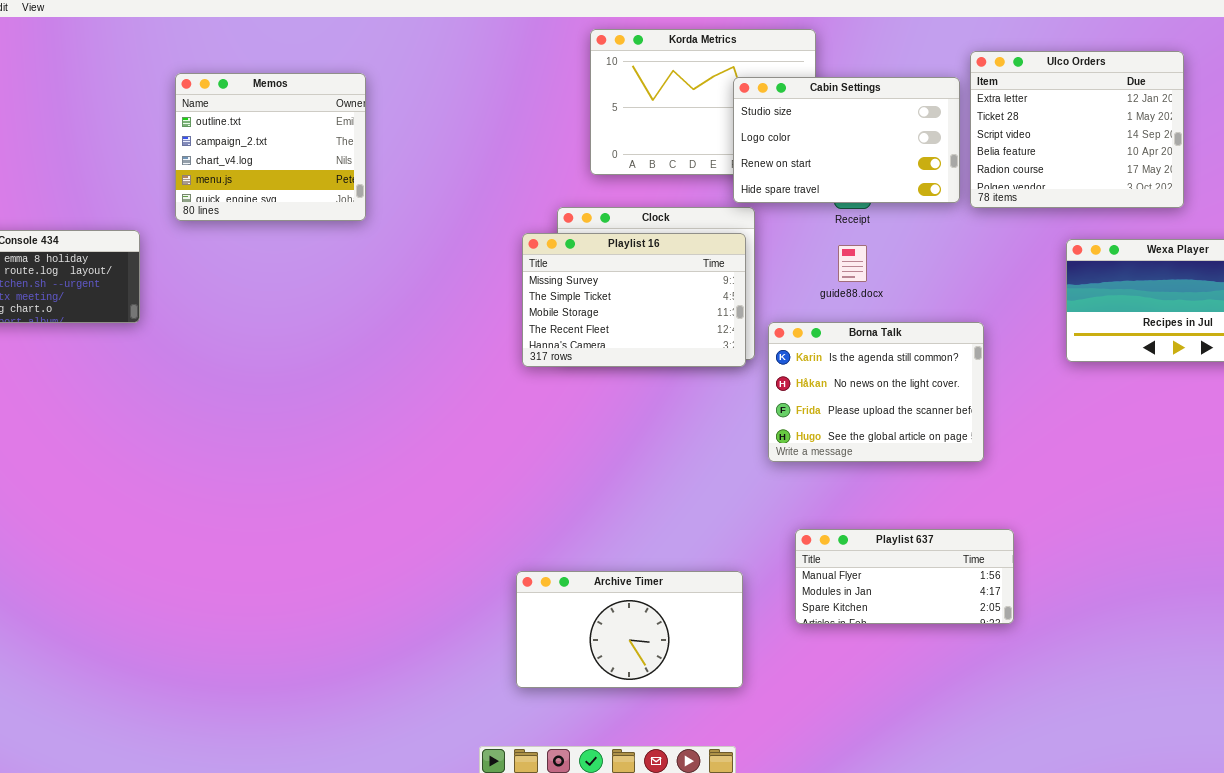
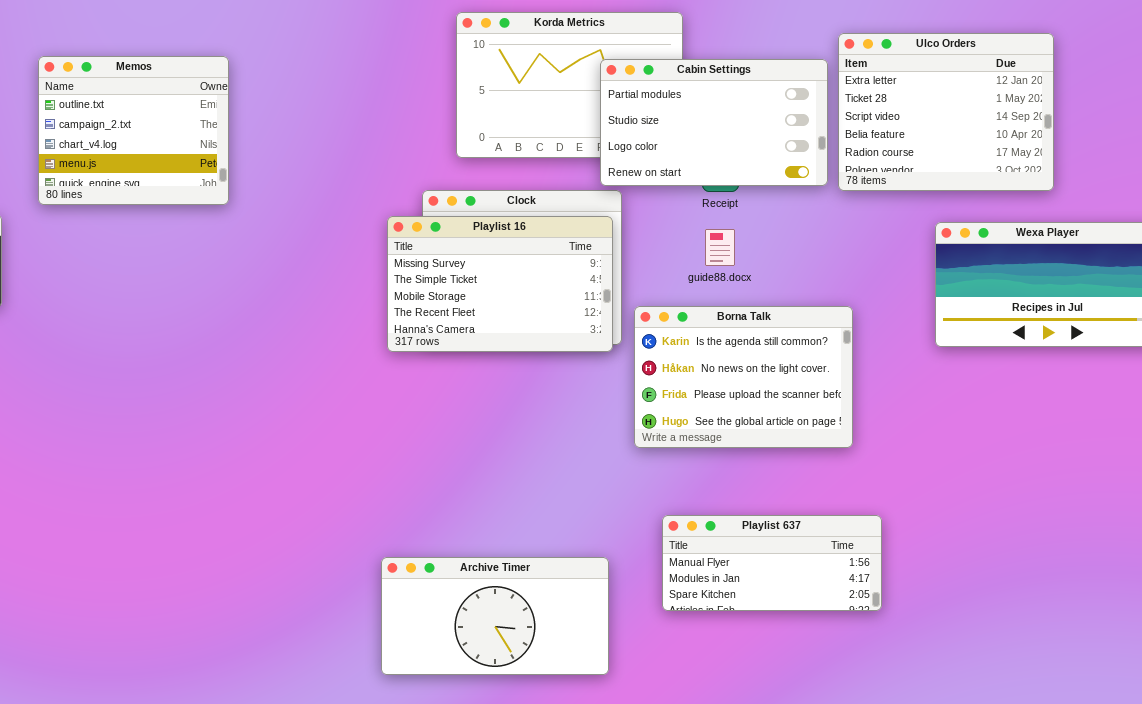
Cabin Settings: [733,77,960,203] -> [600,59,828,186], scrolled up 1 row

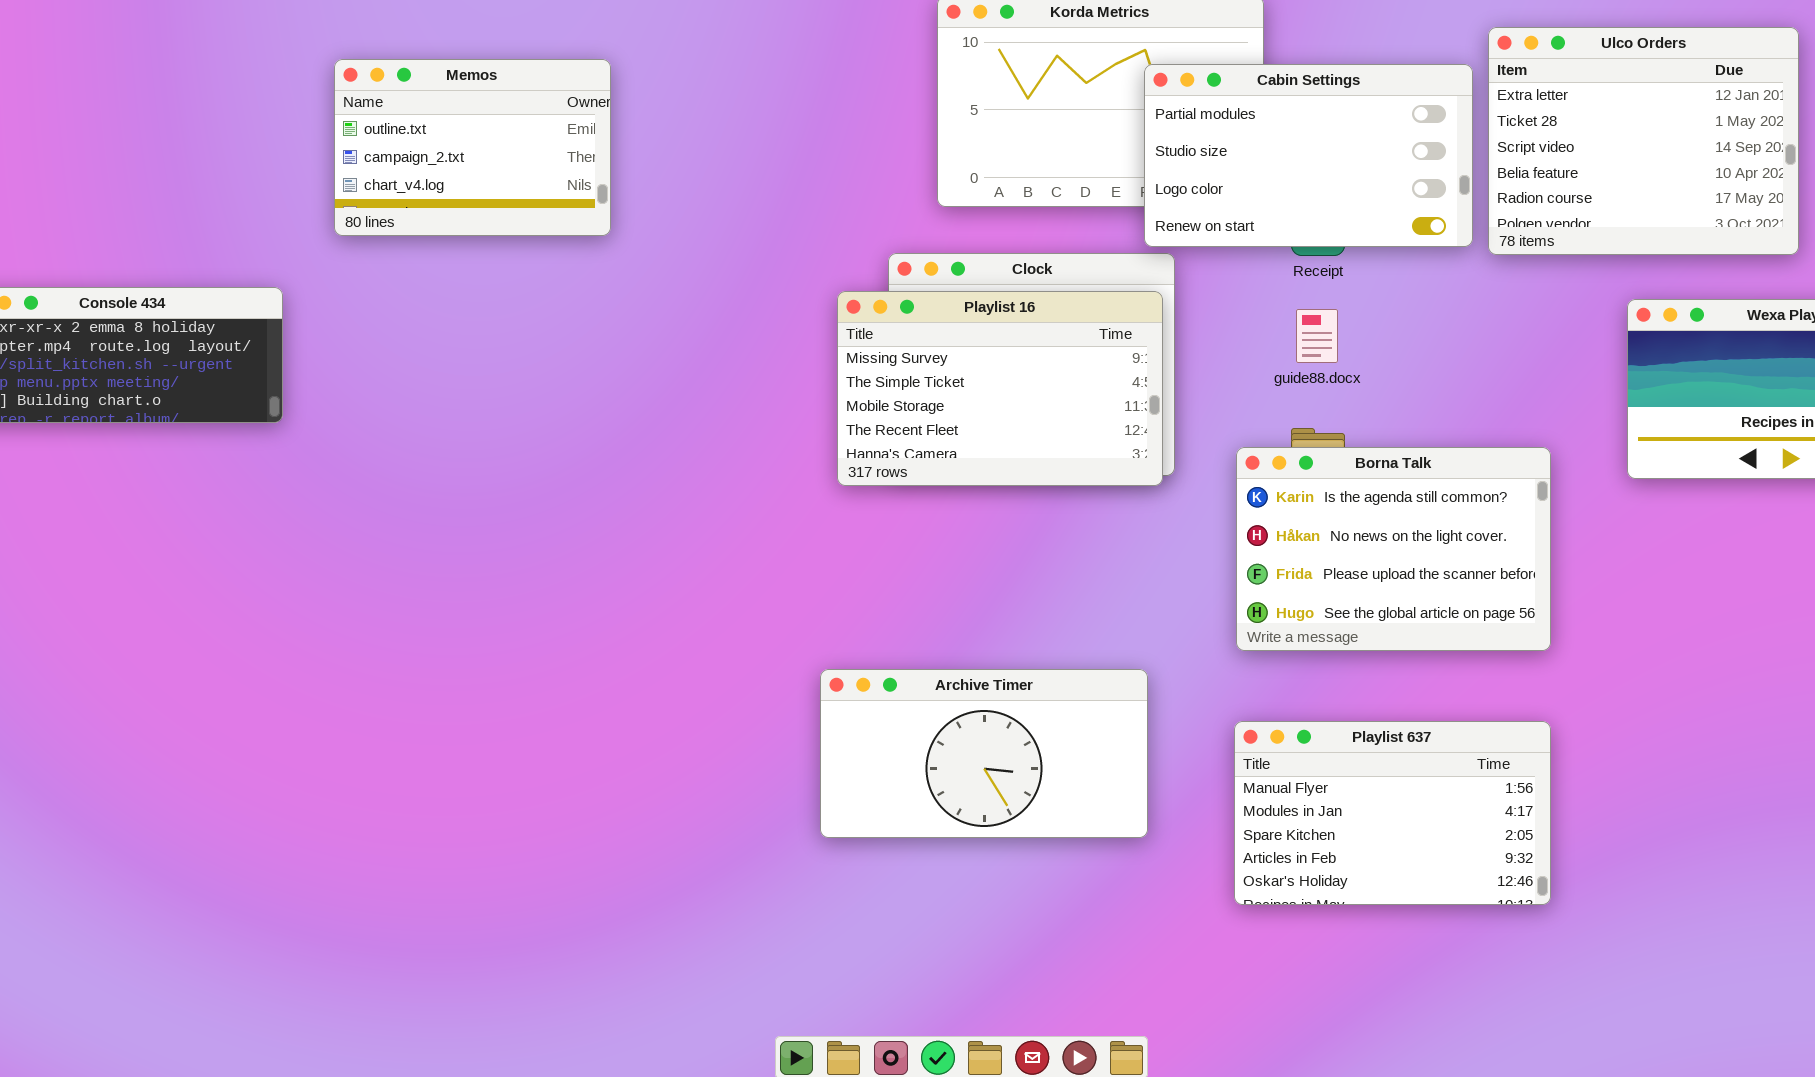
Memos: [38,56,229,205] -> [334,59,611,236], resized
Borna Talk: [634,306,853,448] -> [1236,447,1551,651], moved
Playlist 637: [662,515,882,611] -> [1234,721,1551,905], resized
Archive Timer: [381,557,609,675] -> [820,669,1148,838], moved

